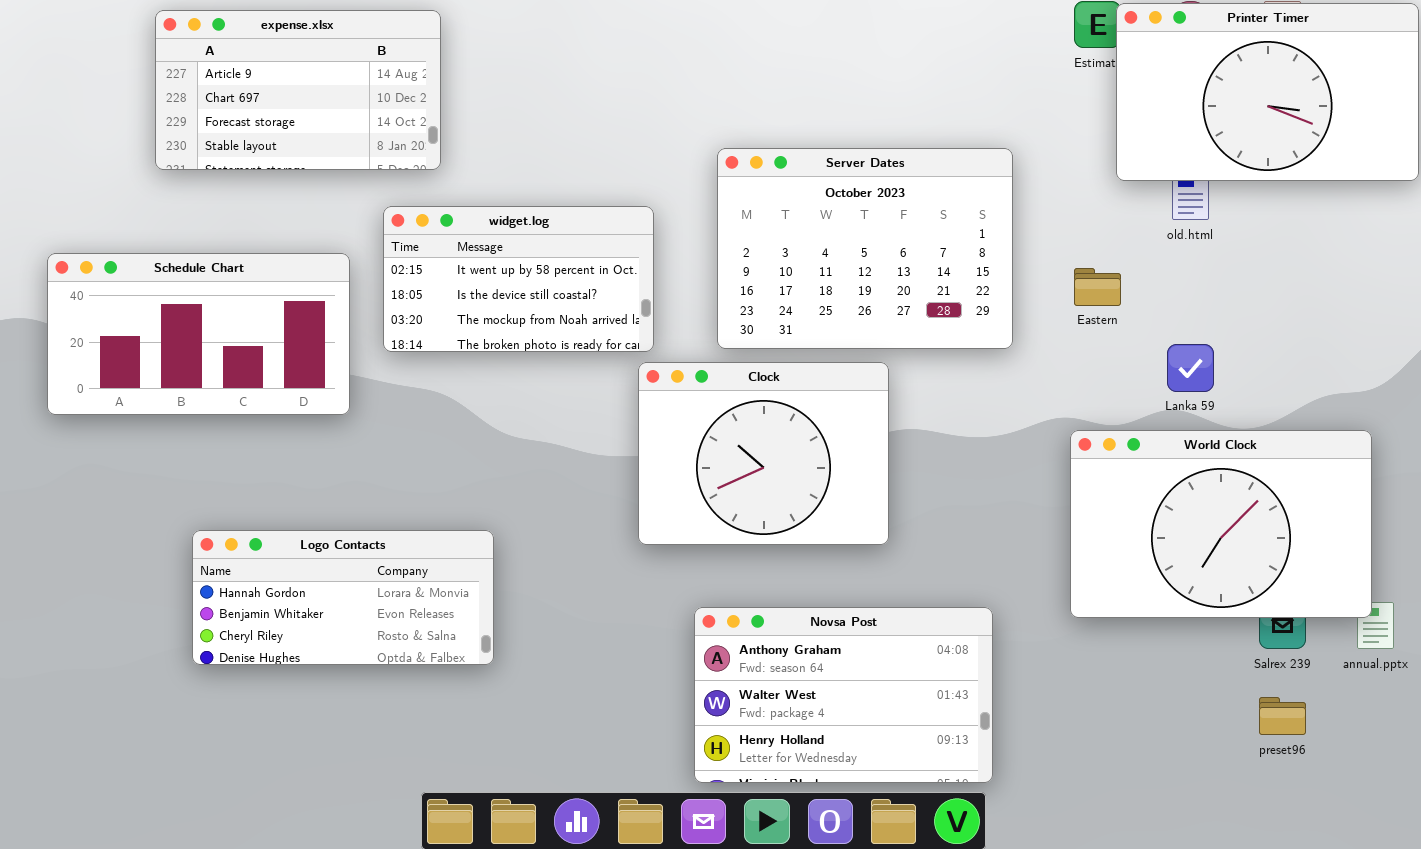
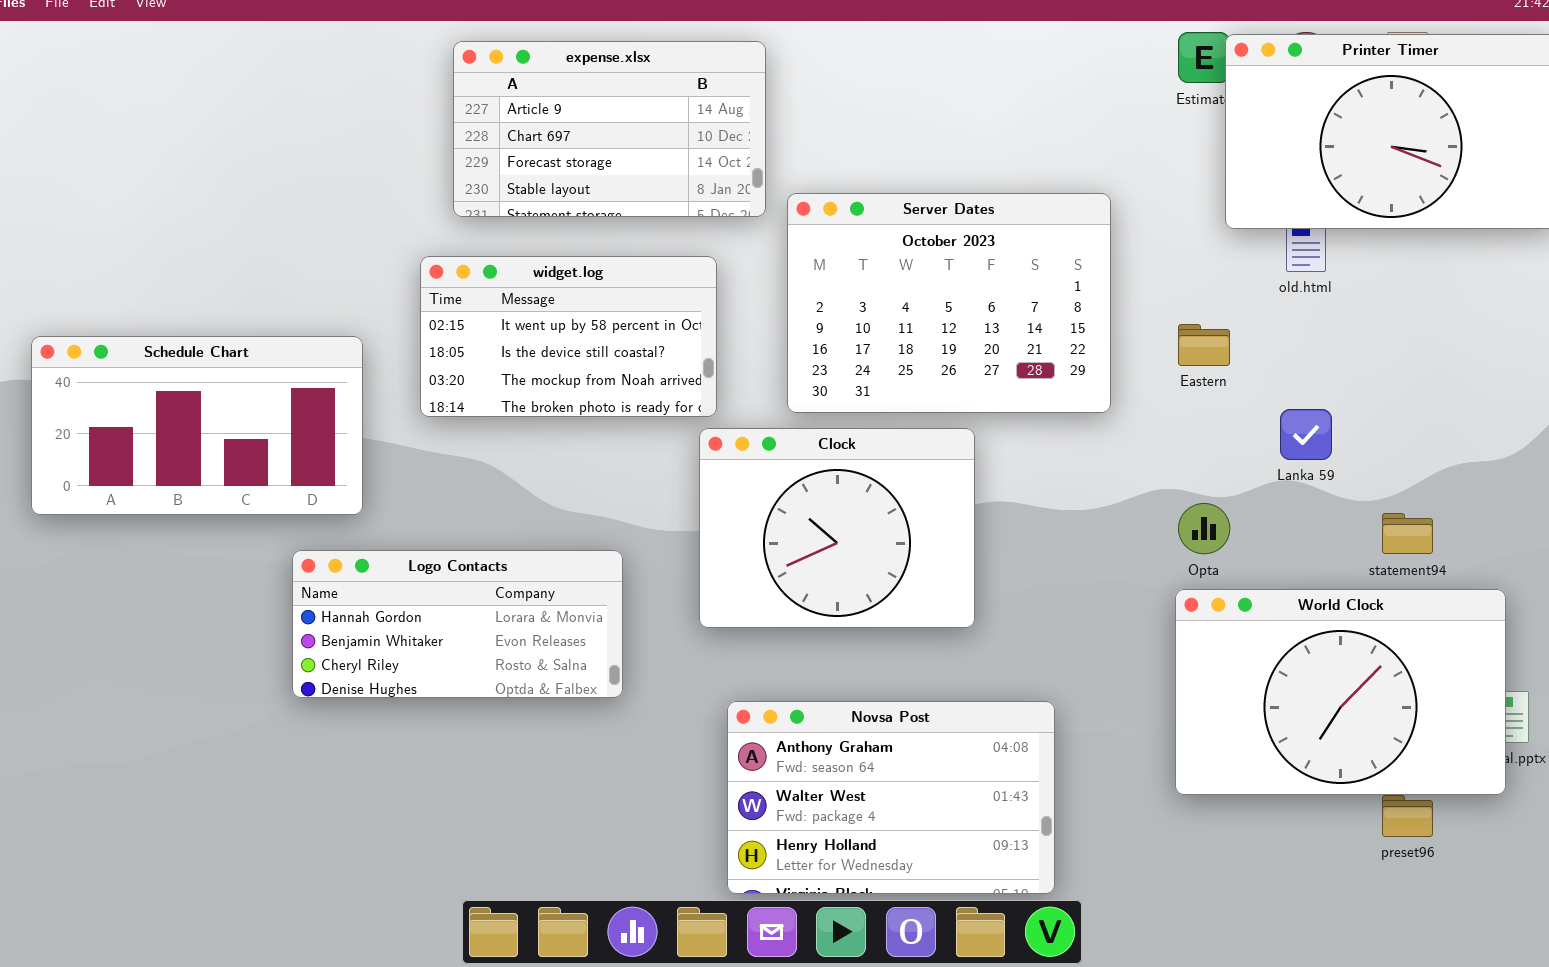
expense.xlsx: [155,10,441,170] -> [453,41,766,217], moved
Schedule Chart: [47,253,350,415] -> [31,336,363,515], moved
World Clock: [1070,430,1372,618] -> [1175,589,1506,795], moved
Logo Contacts: [192,530,494,665] -> [292,550,623,698], moved
Novsa Post: [694,607,993,783] -> [727,701,1055,894], moved

